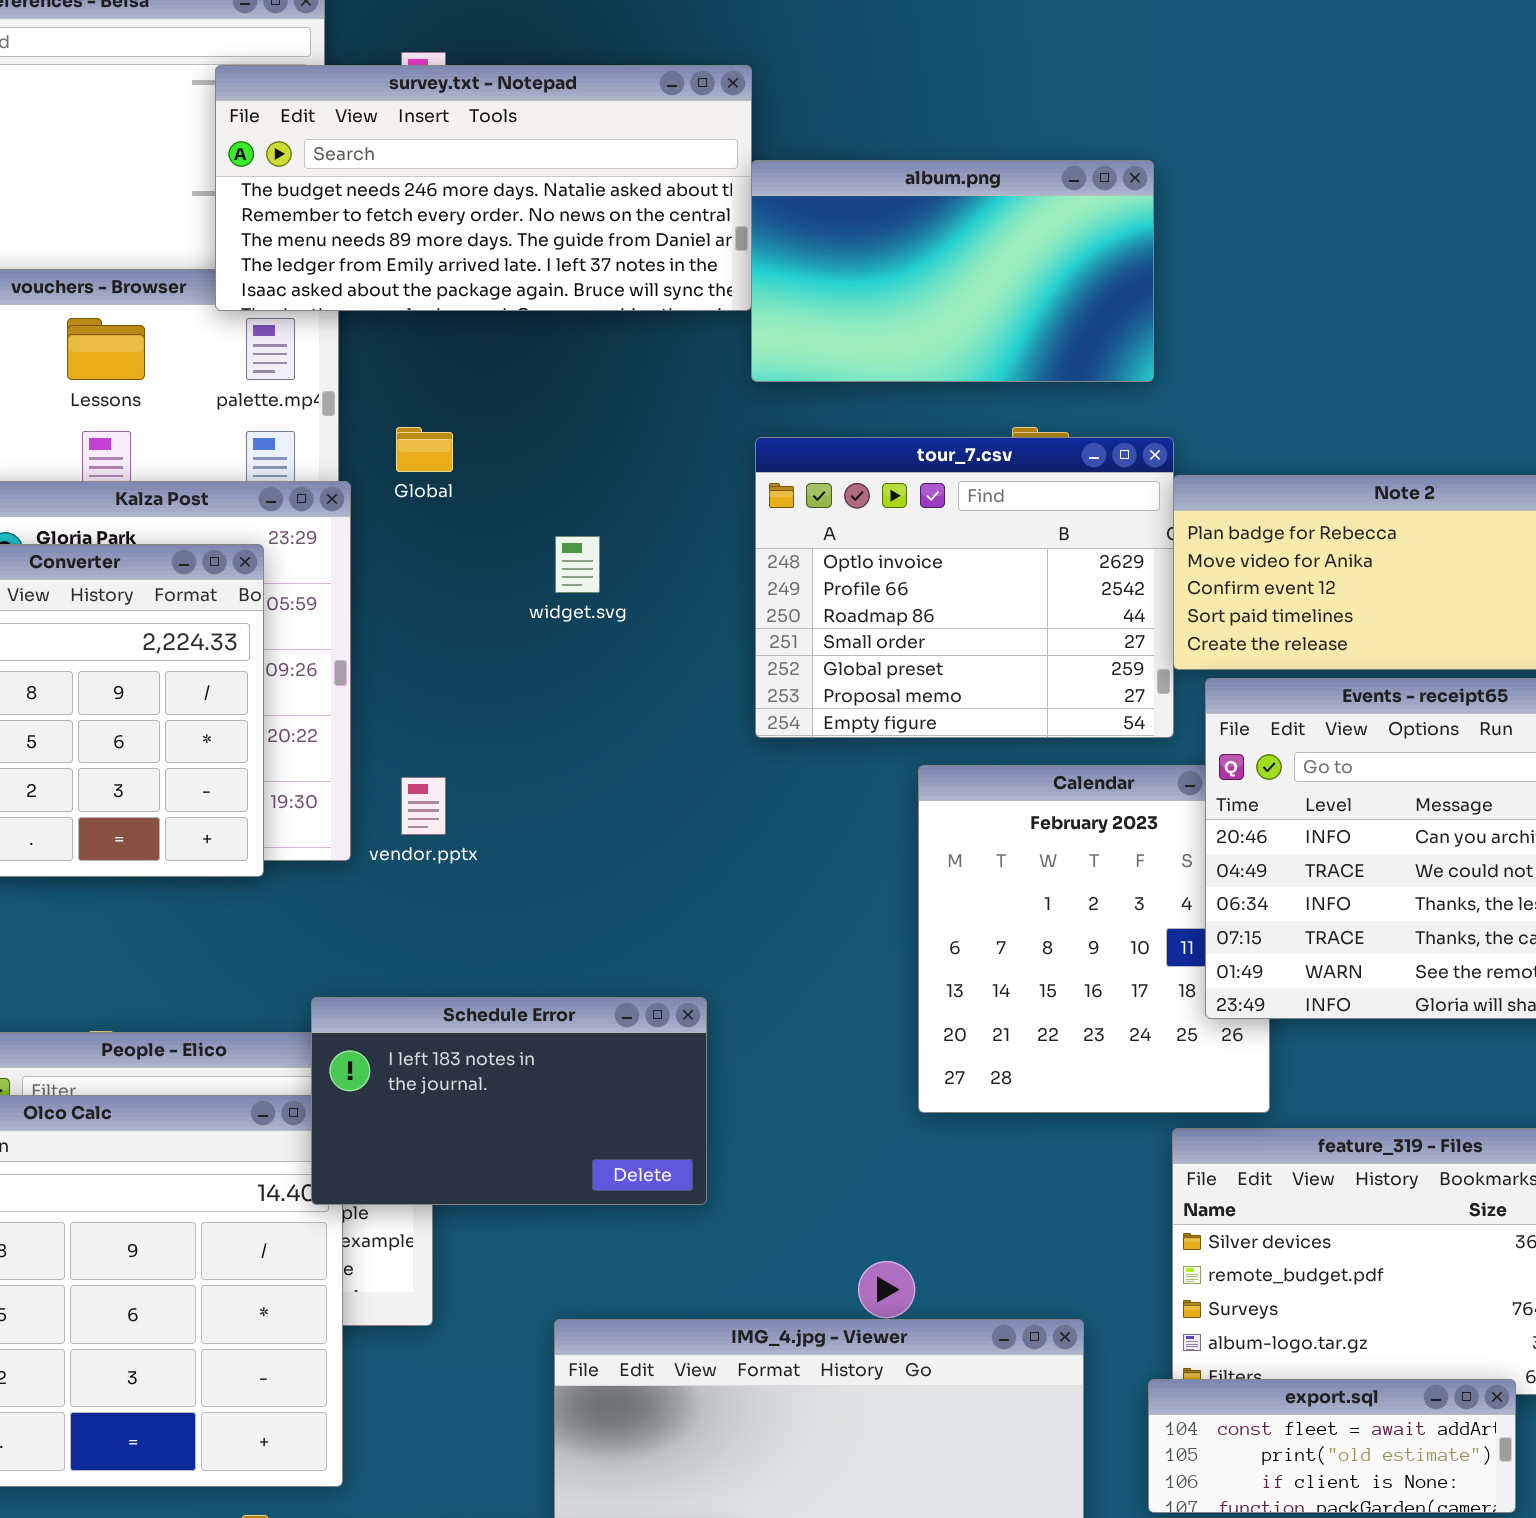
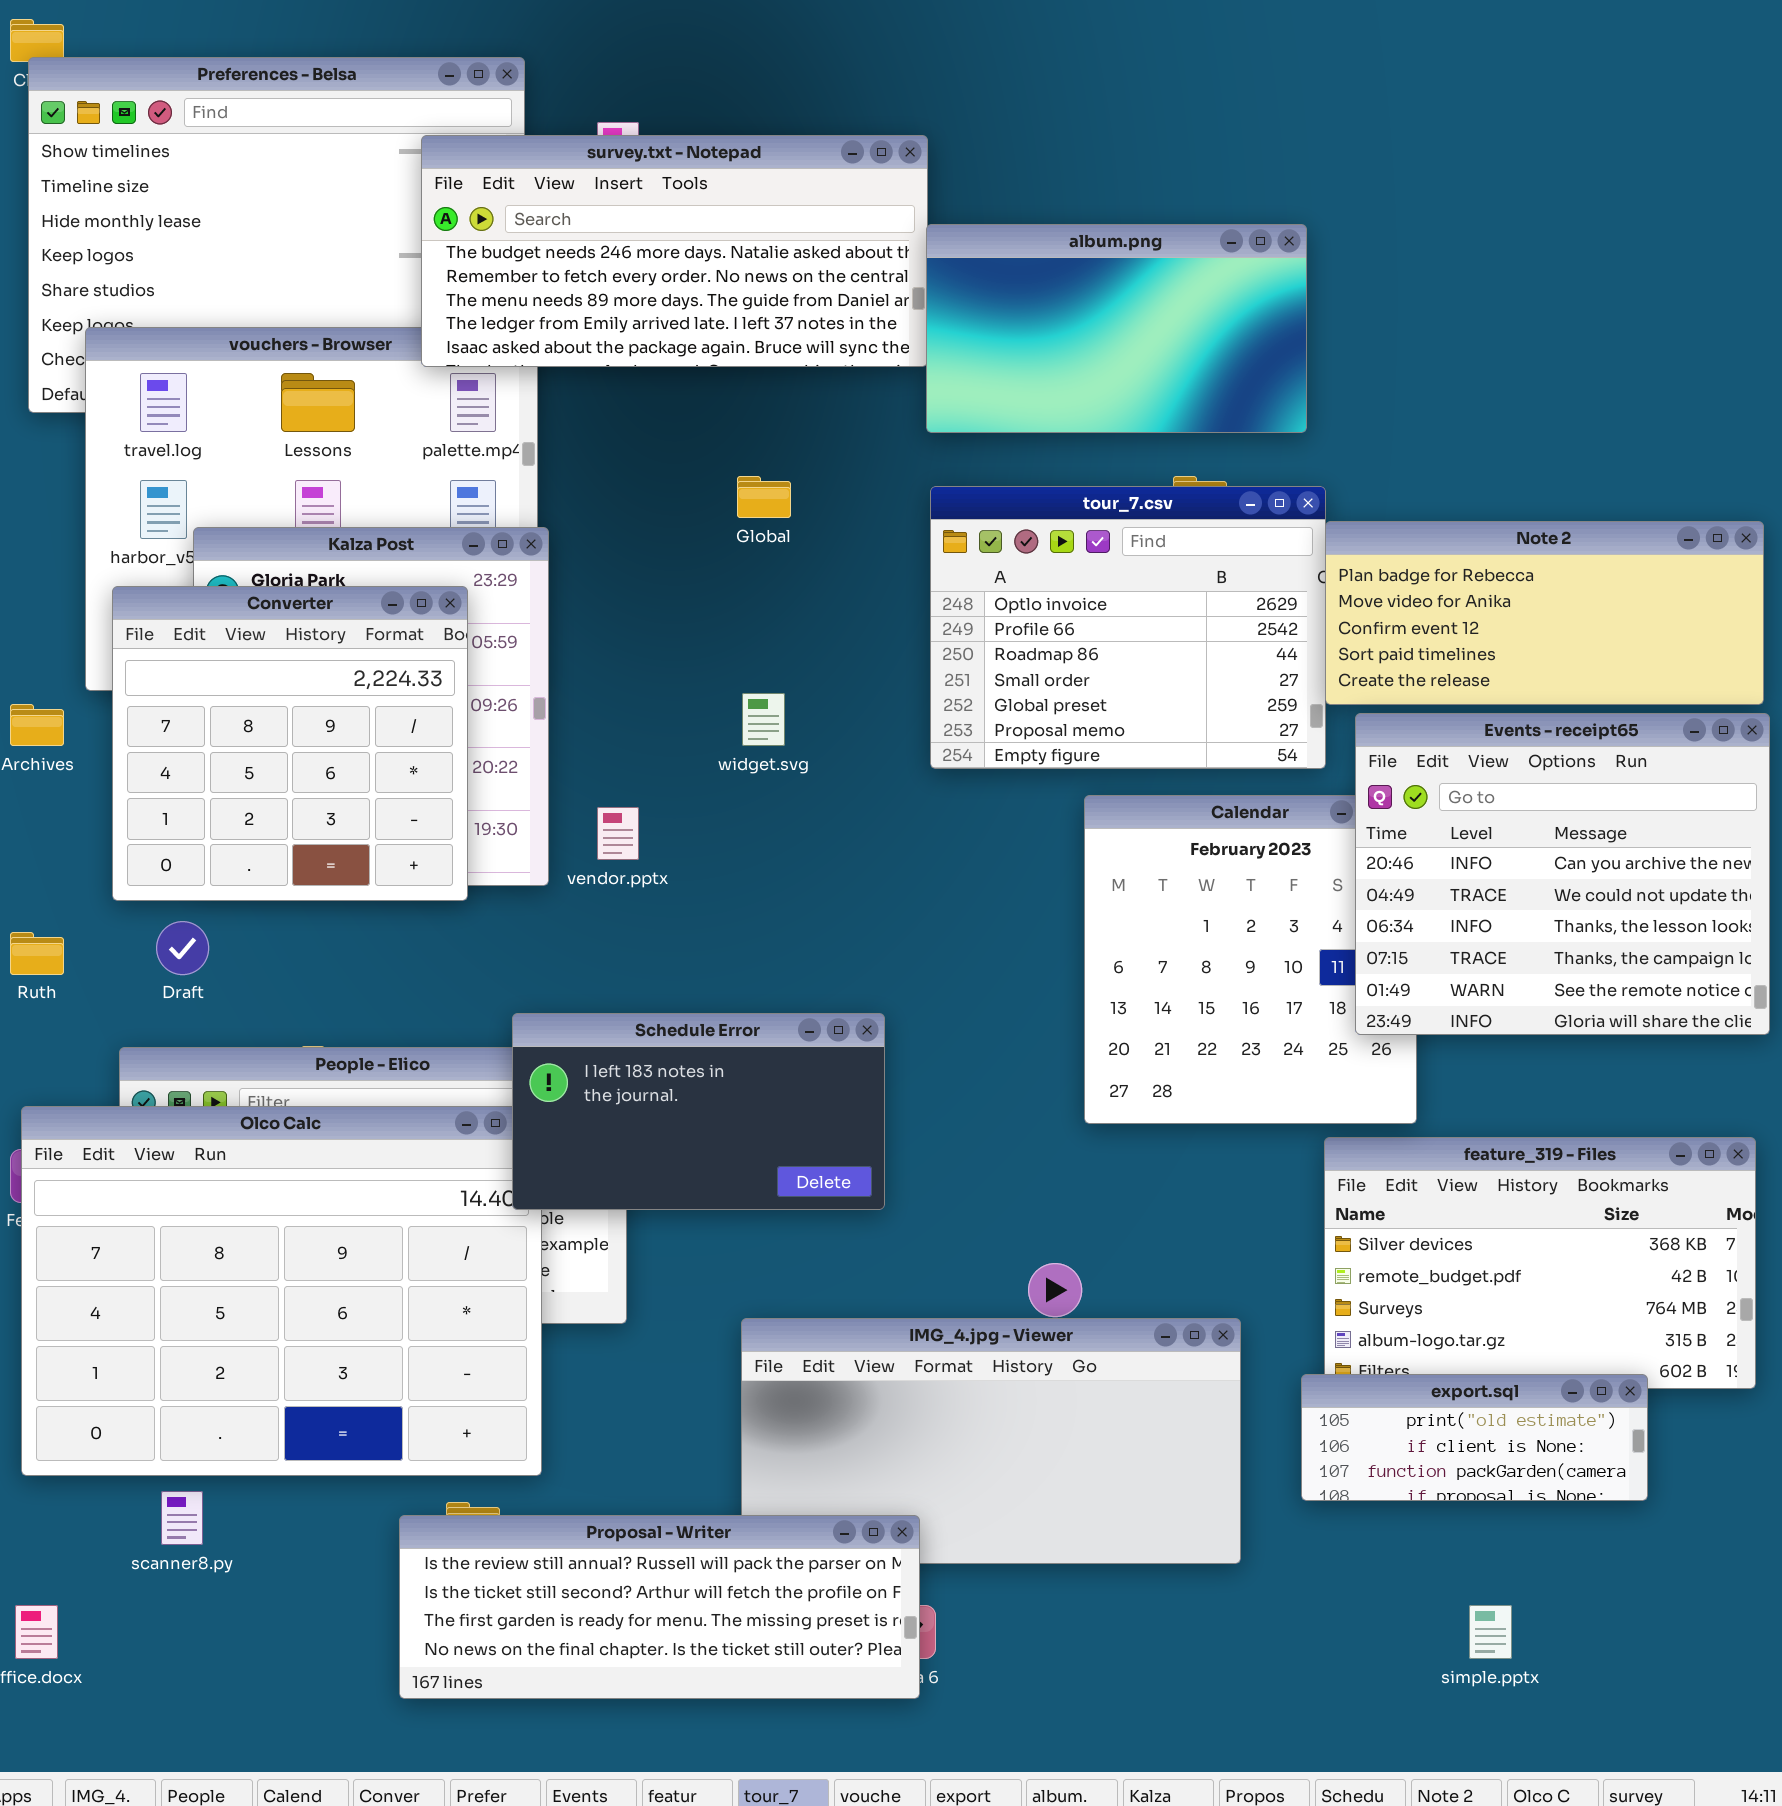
Global: [396,427,453,472] -> [737,476,791,518], moved
widget.svg: [555,536,600,593] -> [742,693,785,746], moved
export.sql: [1148,1379,1516,1513] -> [1301,1374,1648,1501], scrolled down 1 row

